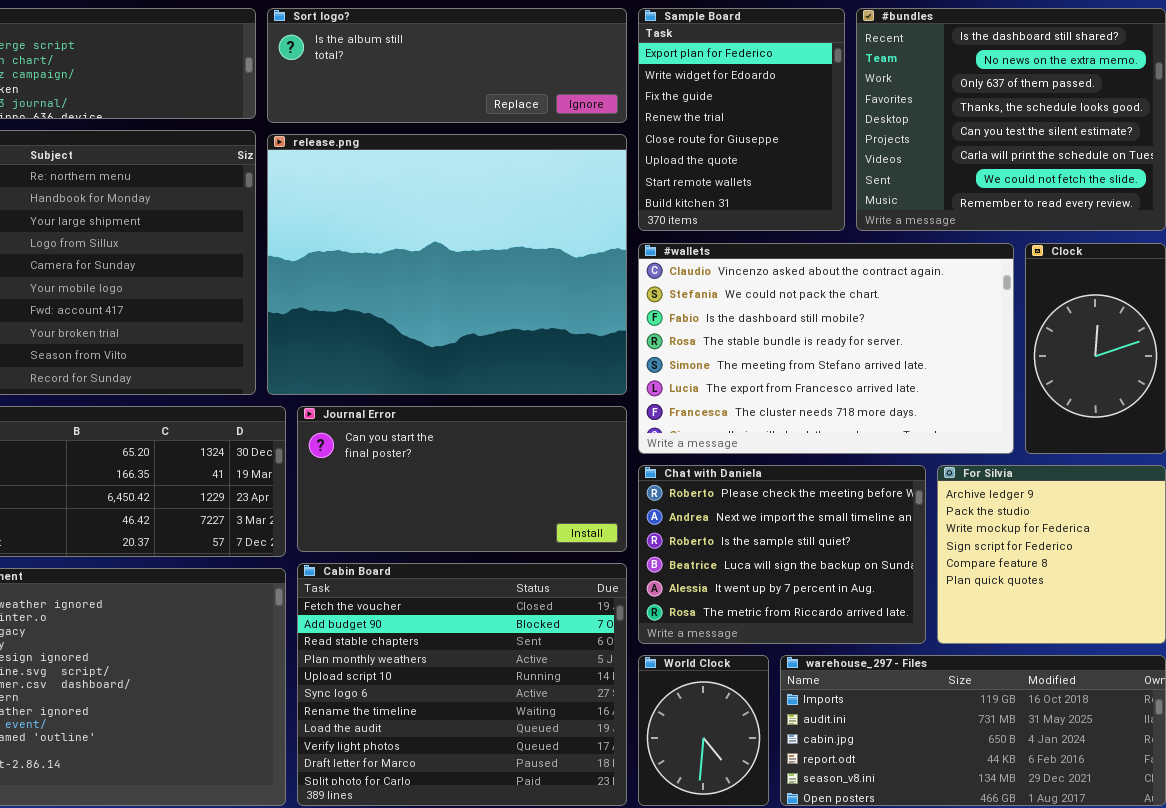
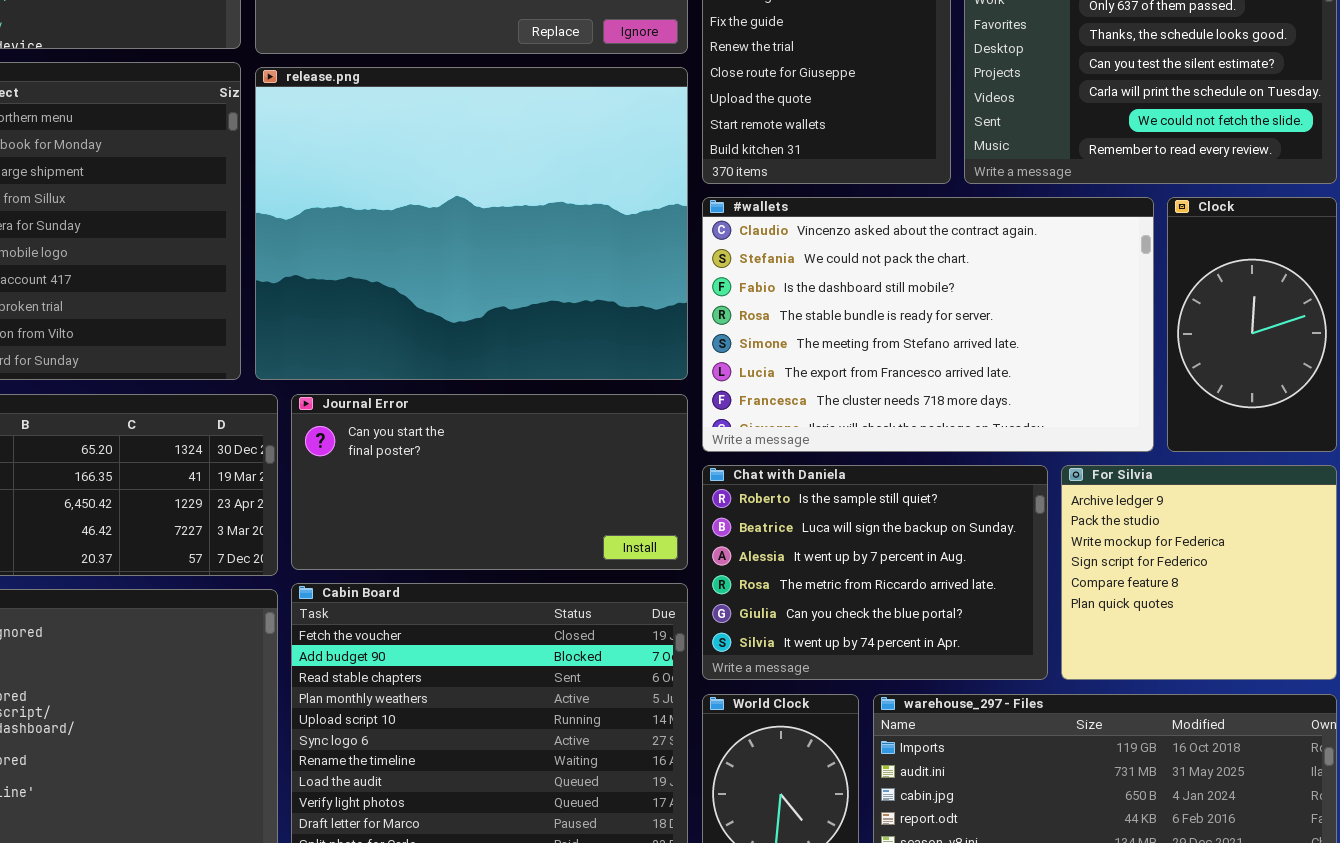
Chat with Daniela: [638,465,926,644] -> [702,465,1048,680], scrolled down 2 rows

